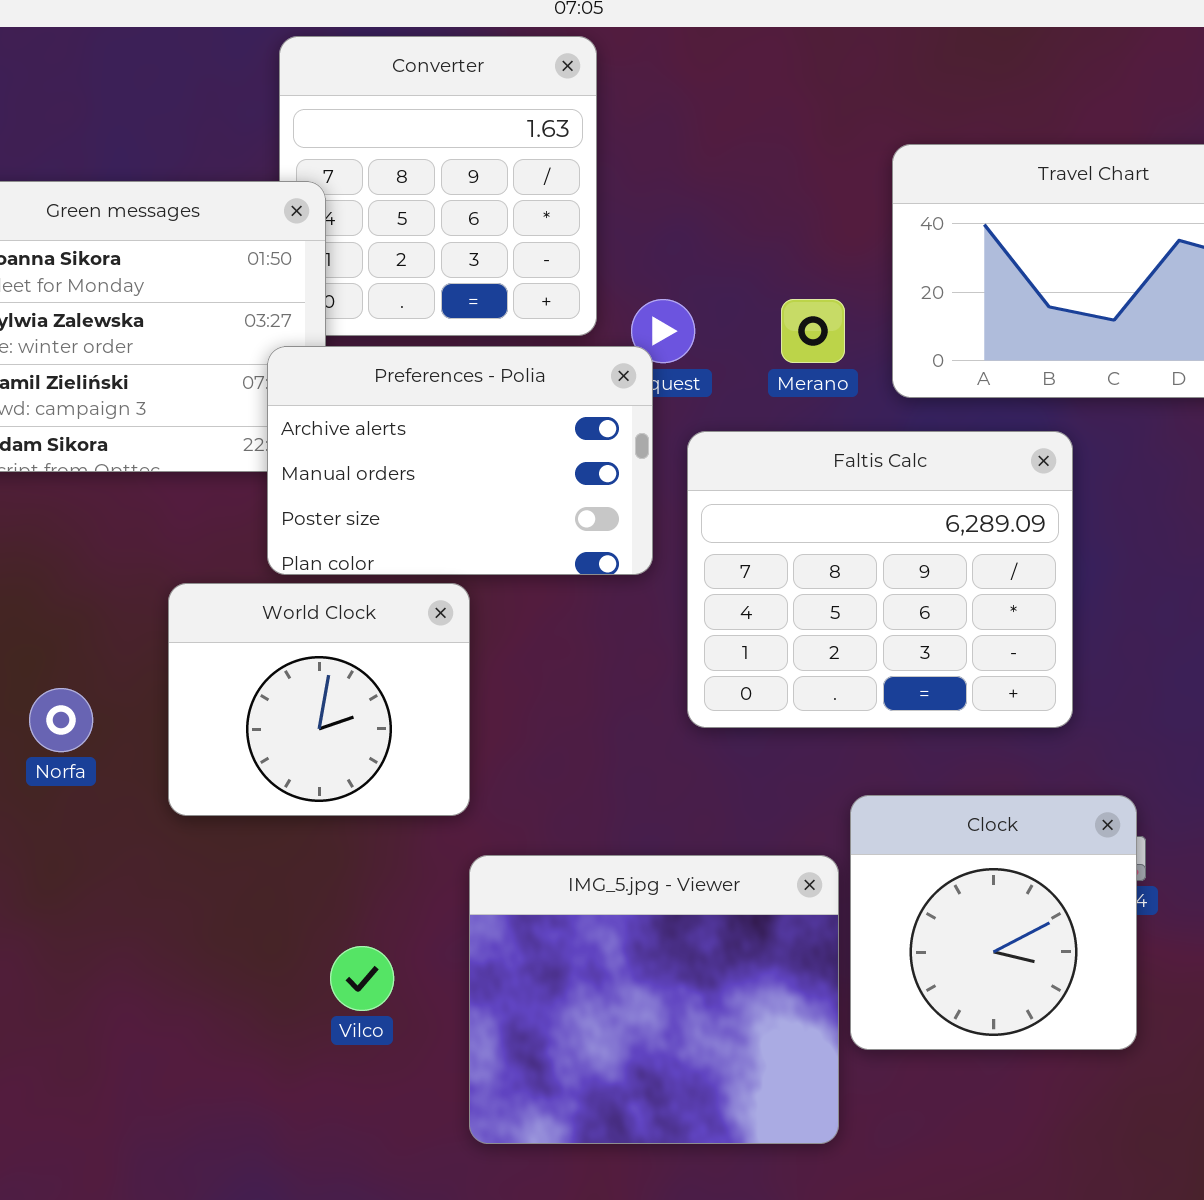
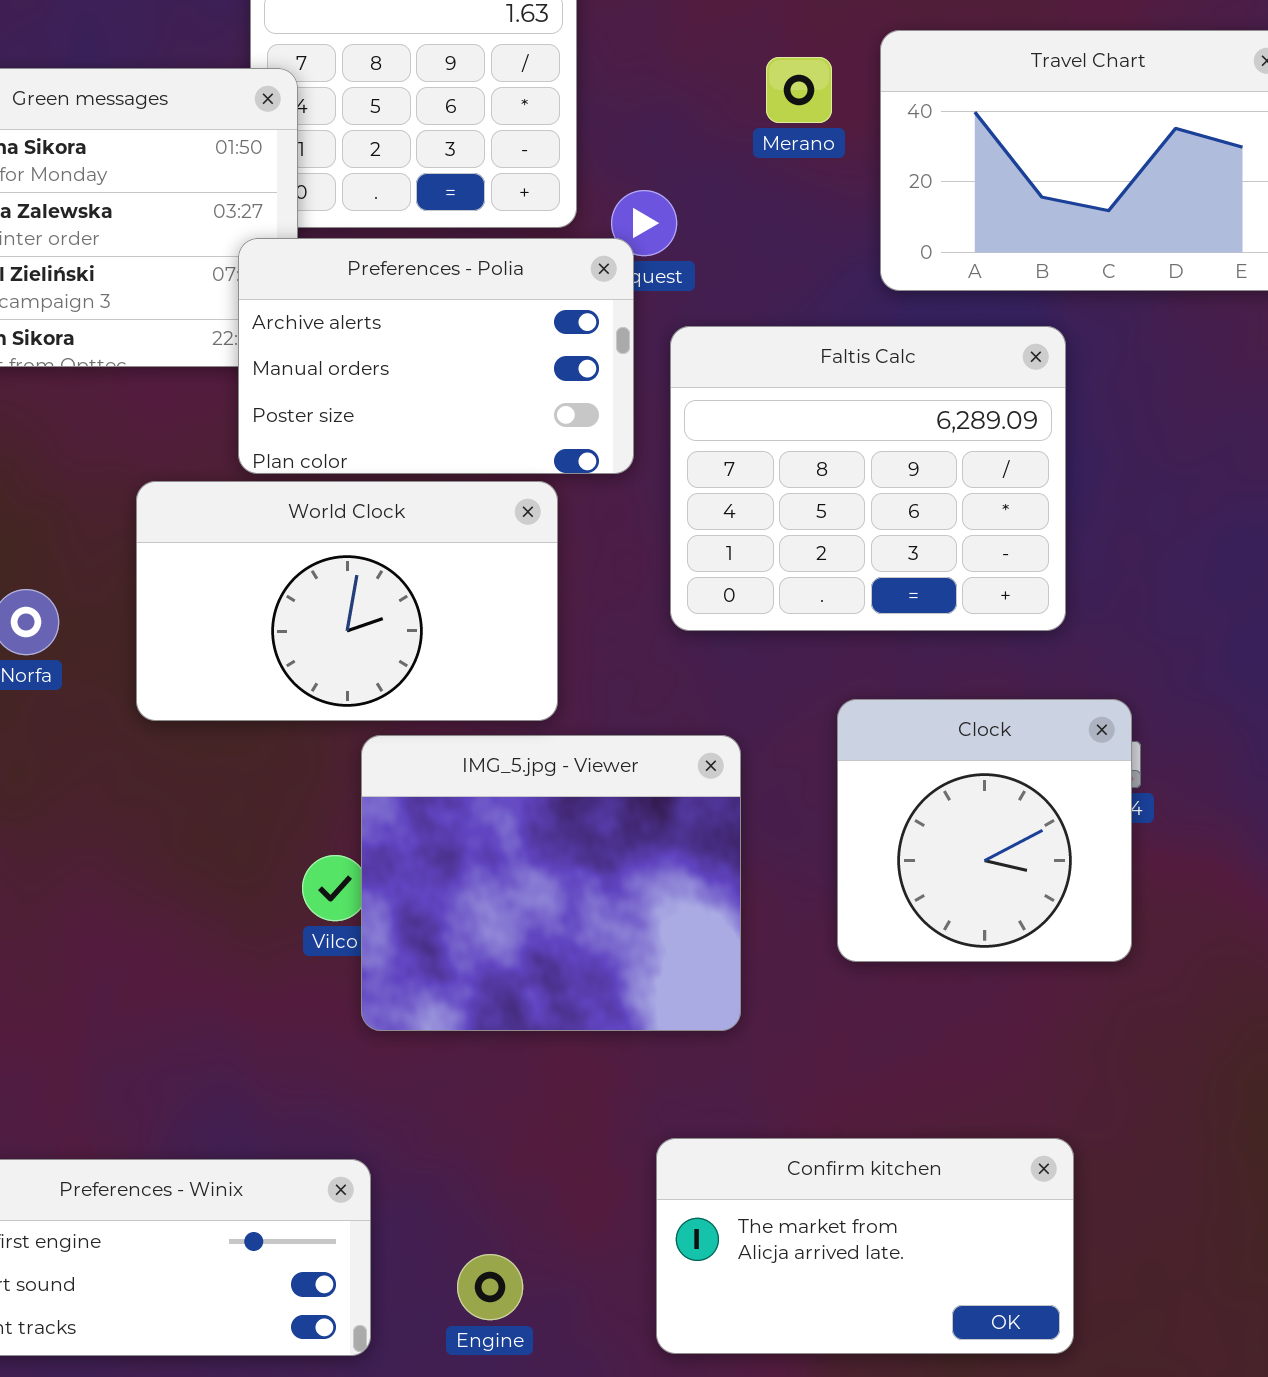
Merano: [781,299,845,363] -> [766,57,832,123], moved
World Clock: [168,583,470,816] -> [136,481,558,721], resized
IMG_5.jpg - Viewer: [469,855,839,1144] -> [361,735,741,1031], moved

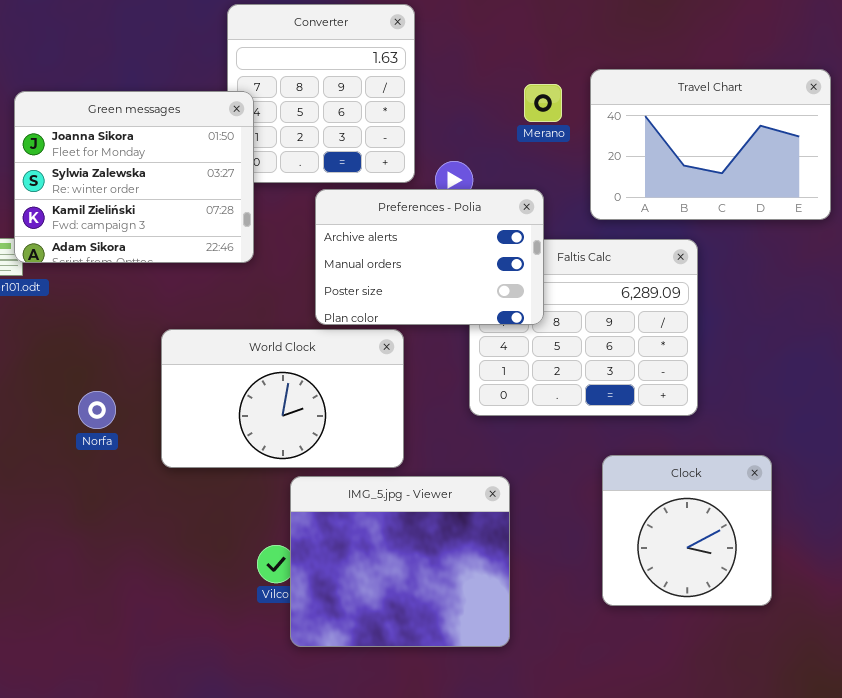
Preferences - Polia: [238,238,634,474] -> [315,189,544,325], moved
Clock: [837,699,1132,962] -> [602,455,772,606], moved

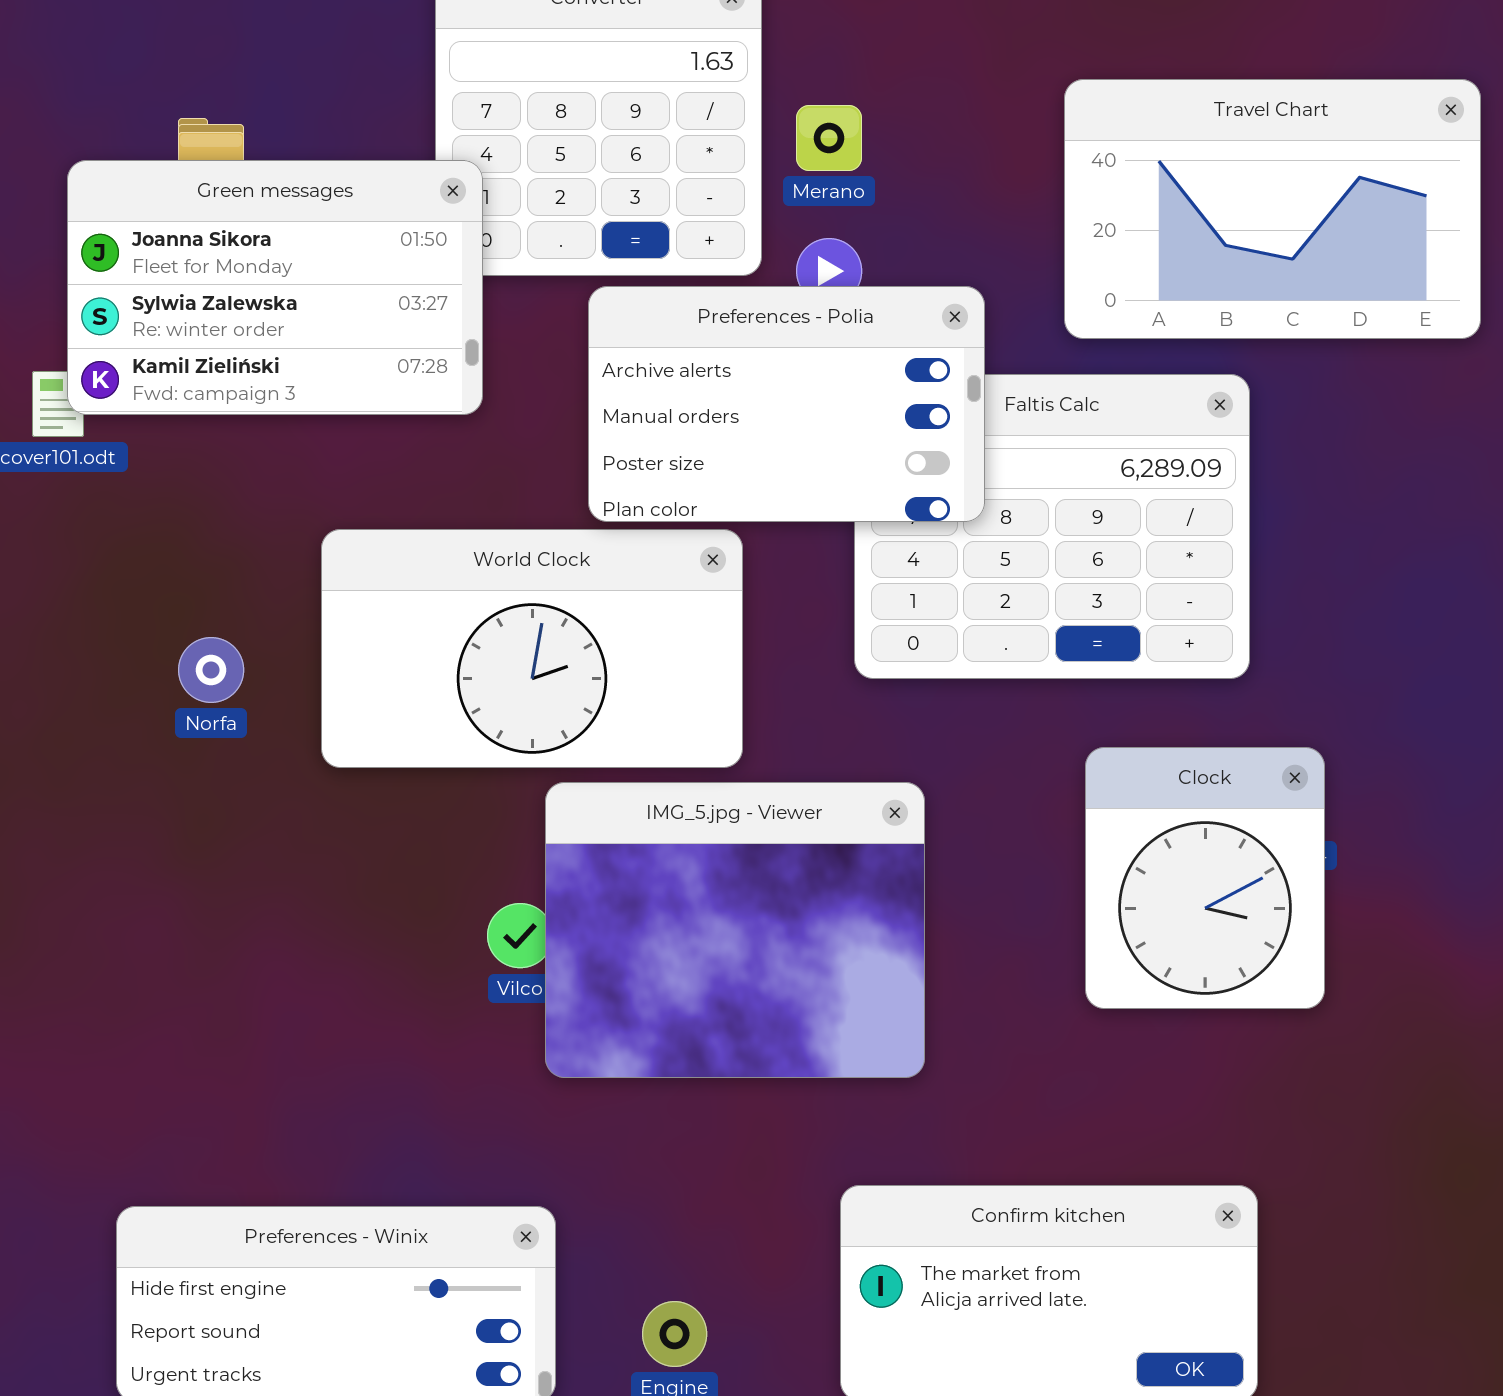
Merano: [524,84,562,122] -> [796,105,862,171], moved
Green messages: [14,91,254,263] -> [67,160,483,415], resized
Clock: [602,455,772,606] -> [1085,747,1325,1009], resized

